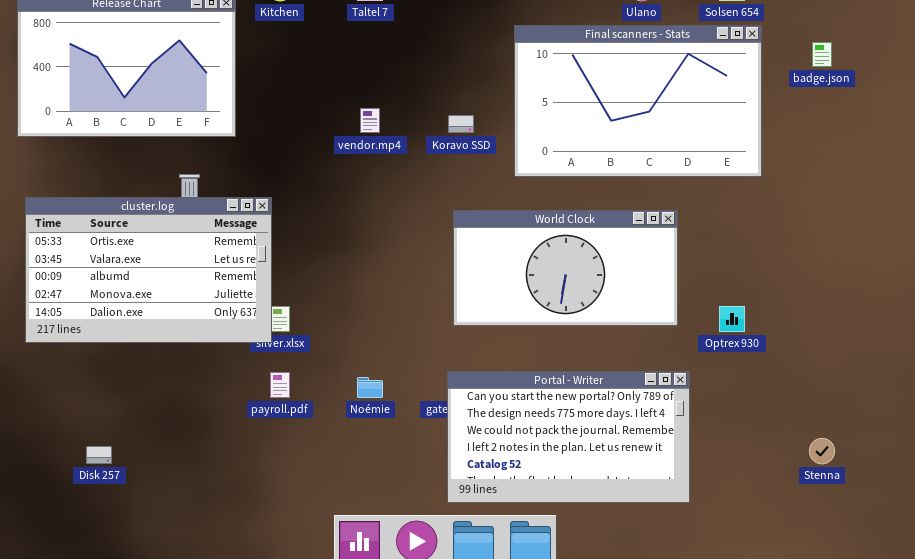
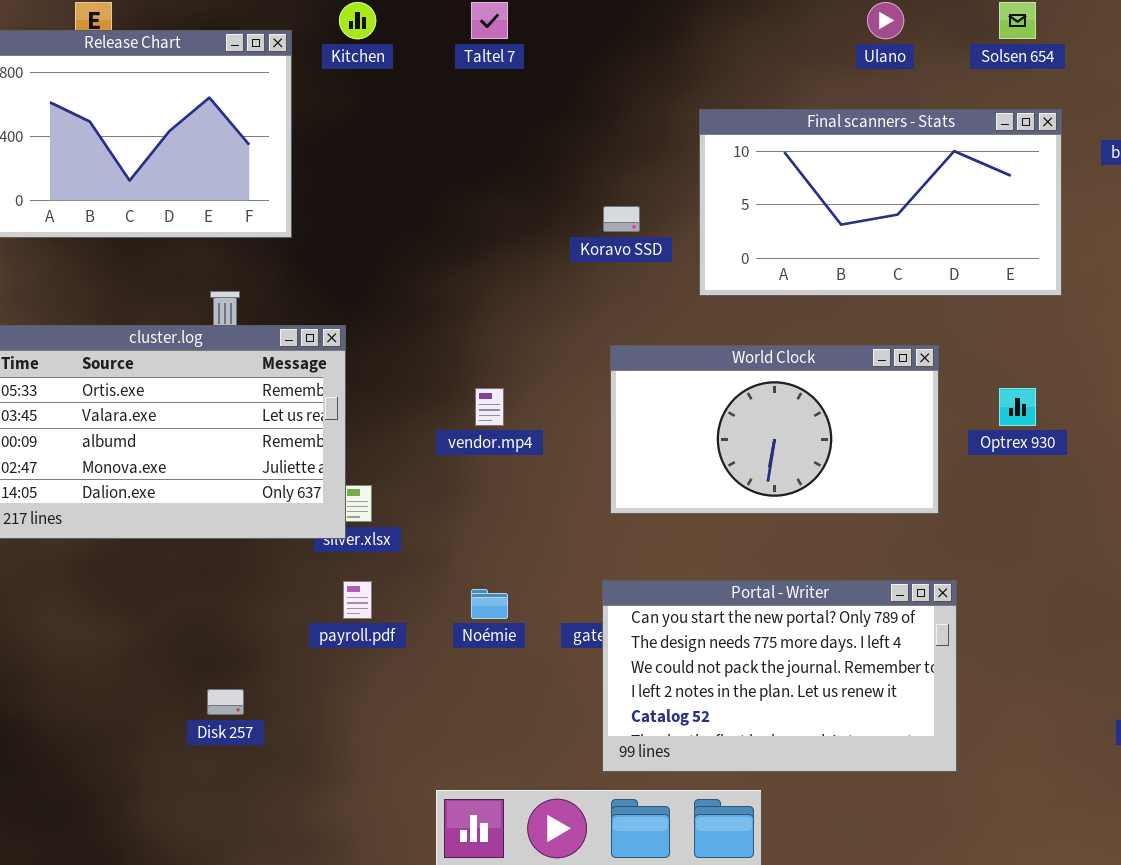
Final scanners - Stats: [514,25,762,177] -> [699,109,1062,296], resized
vendor.mp4: [360,108,380,133] -> [475,388,504,426], moved
Optrex 930: [719,306,745,332] -> [999,388,1036,426], moved
Disk 257: [86,446,112,464] -> [207,689,244,715], moved

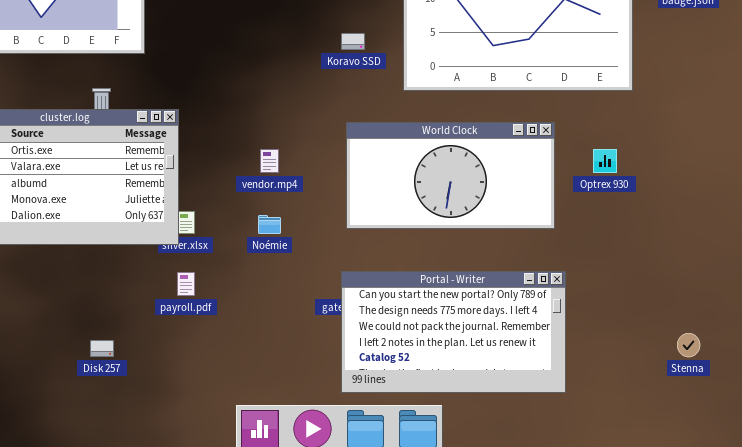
Noémie: [471,589,508,619] -> [258,215,281,234], moved

